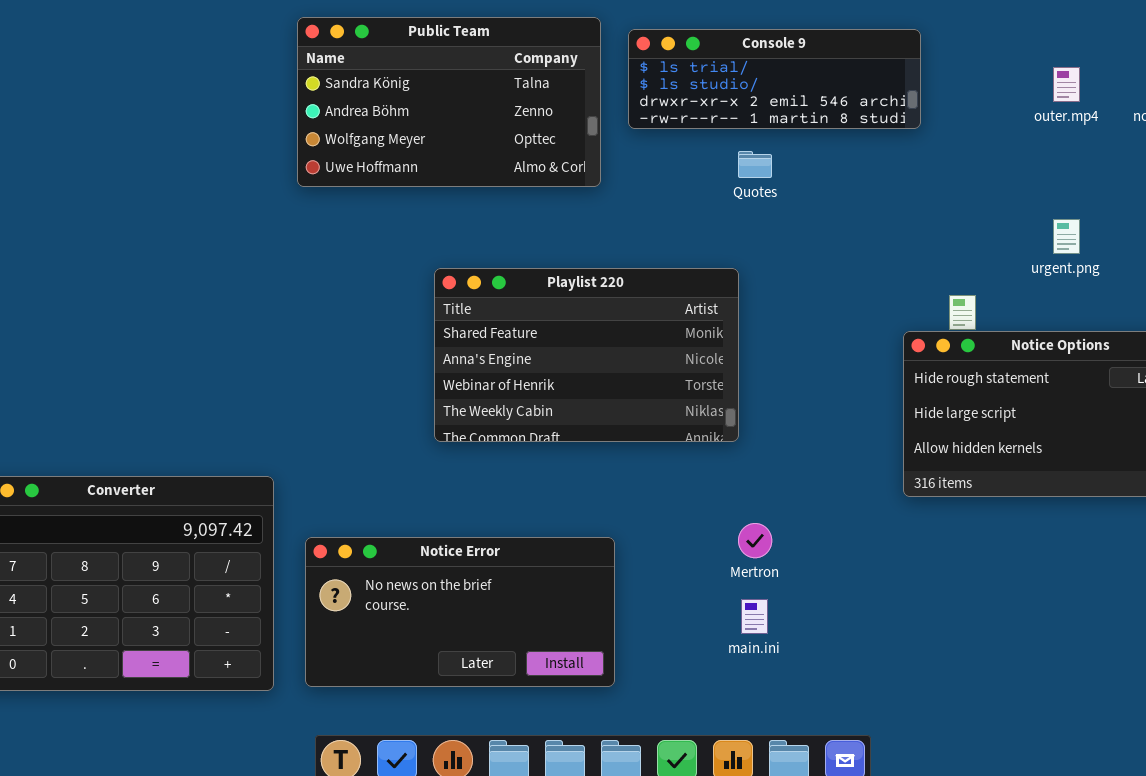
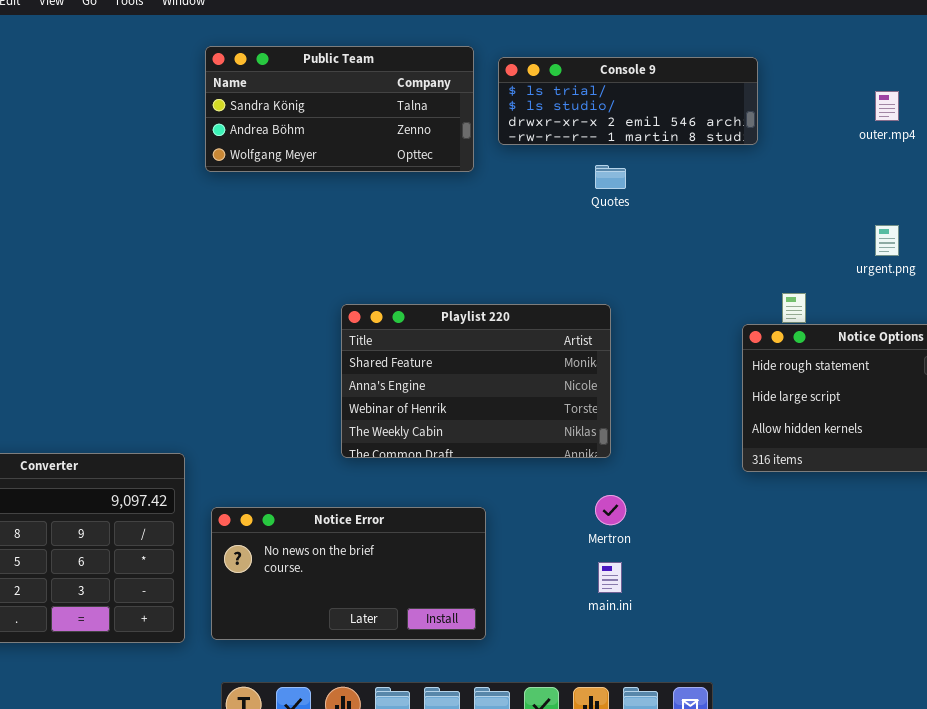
Public Team: [297,17,601,187] -> [205,46,474,172], resized
Playlist 220: [434,268,739,442] -> [341,304,611,458], moved

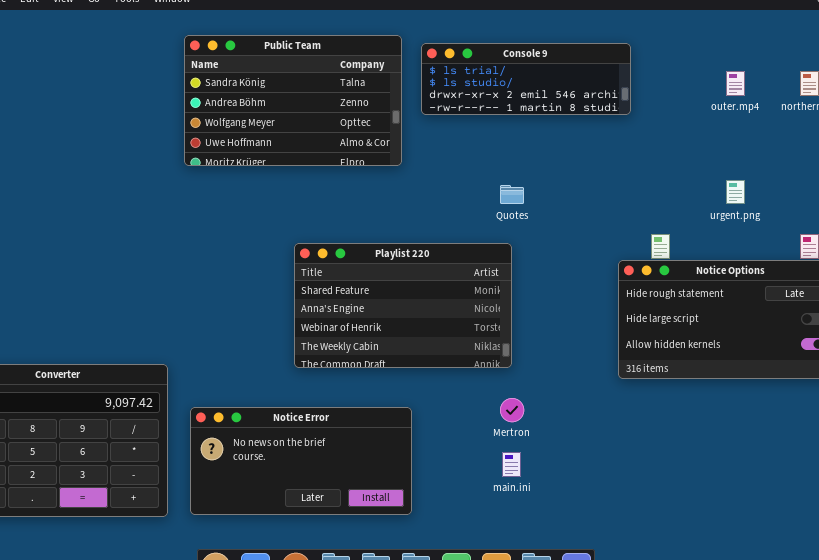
Public Team: [205,46,474,172] -> [184,35,402,166], resized
Quotes: [595,165,626,189] -> [500,185,524,204], moved

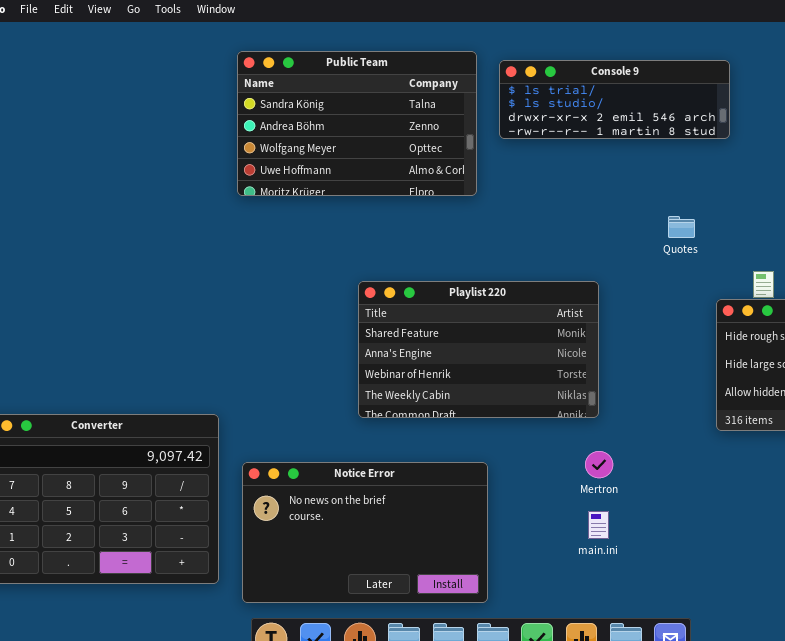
Quotes: [500,185,524,204] -> [668,216,695,238], moved
Notice Error: [190,407,412,515] -> [242,462,488,603], resized

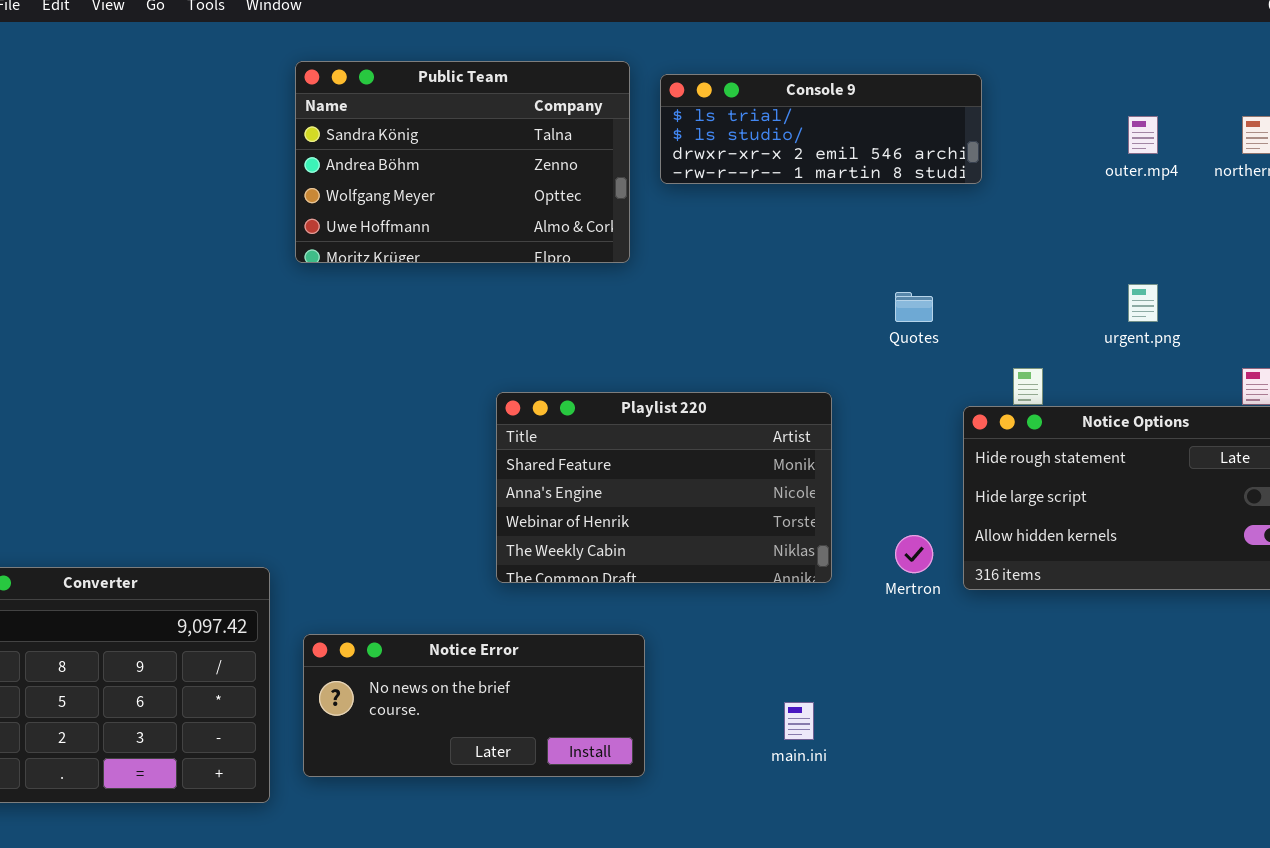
Playlist 220: [358,281,599,418] -> [496,392,832,583], moved
Mertron: [585,451,613,478] -> [895,535,933,573], moved
Notice Error: [242,462,488,603] -> [303,634,645,777], resized

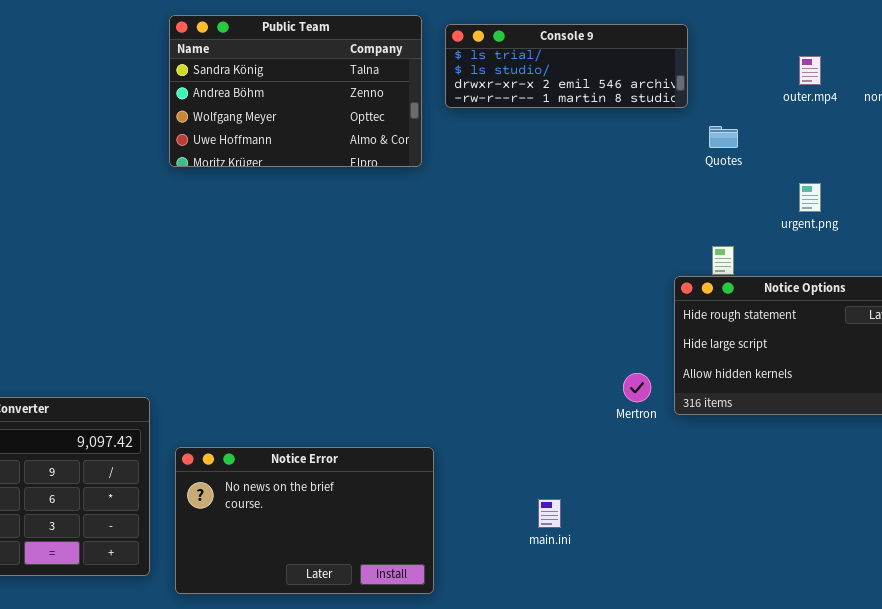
Quotes: [895,292,933,322] -> [709,126,738,148], moved
Playlist 220: [496,392,832,583] -> none, closed
Notice Error: [303,634,645,777] -> [175,447,434,594], resized

